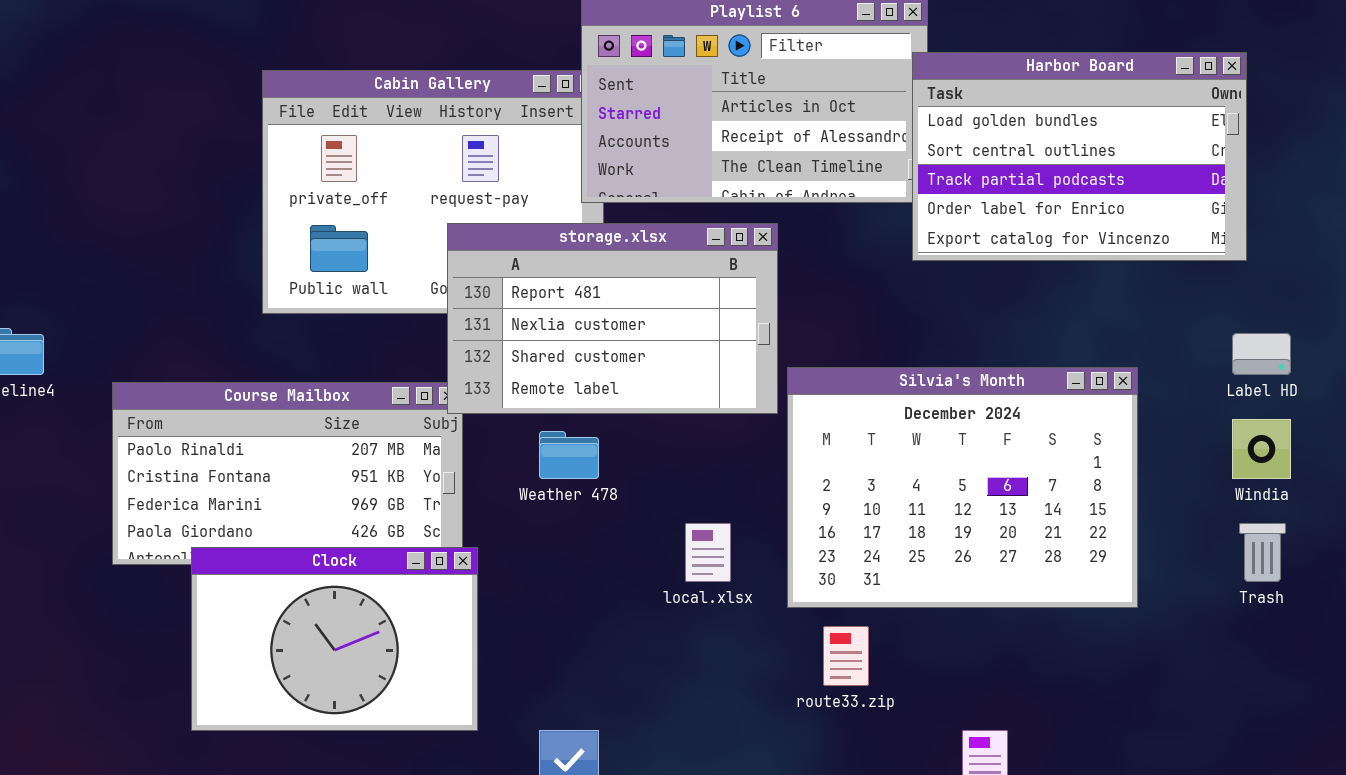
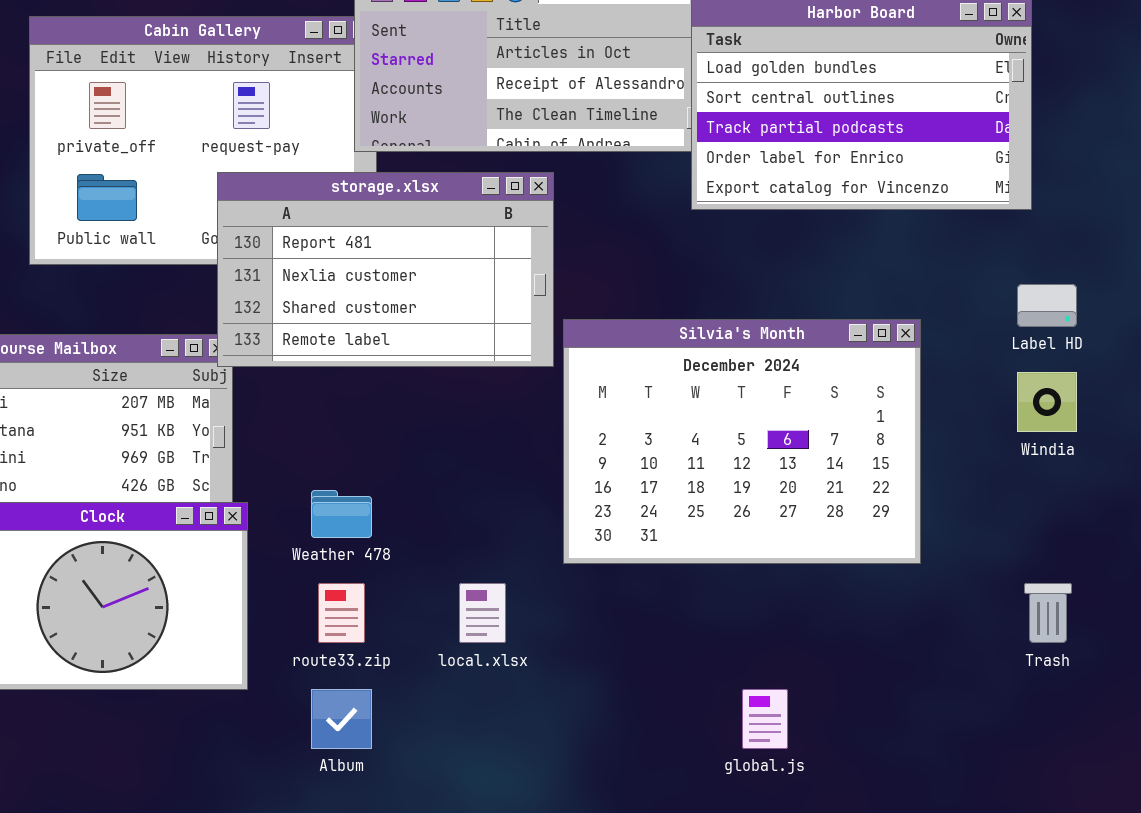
Weather 478: [539,431,599,479] -> [311,490,372,538], moved
local.xlsx: [685,523,731,582] -> [459,583,506,643], moved
Trash: [1239,523,1286,582] -> [1024,583,1072,643], moved
route33.zip: [823,626,869,686] -> [318,583,365,643], moved

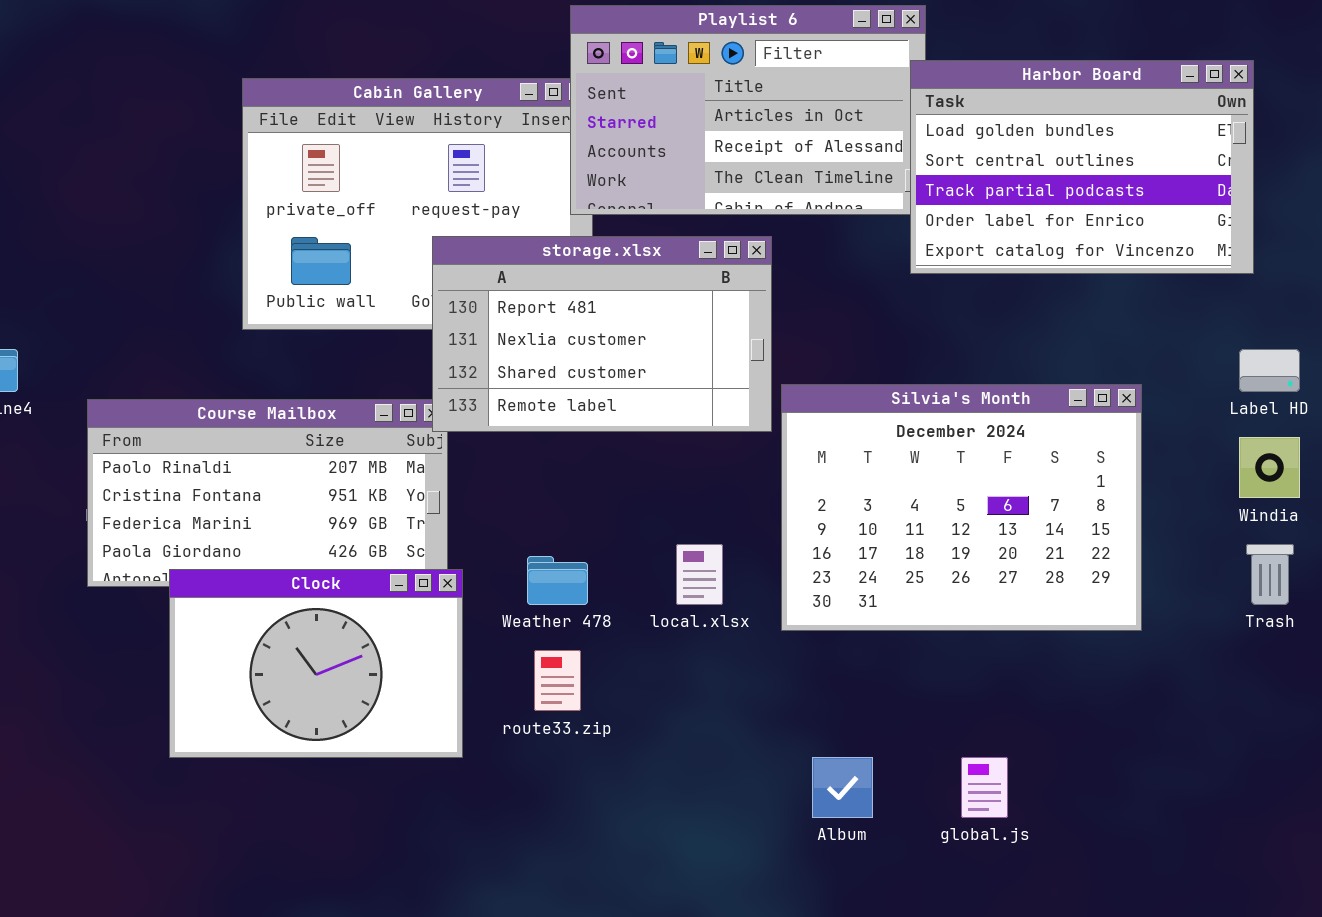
local.xlsx: [459,583,506,643] -> [676,544,723,605], moved
Trash: [1024,583,1072,643] -> [1246,544,1294,605], moved
Album: [311,689,372,749] -> [812,757,873,818], moved

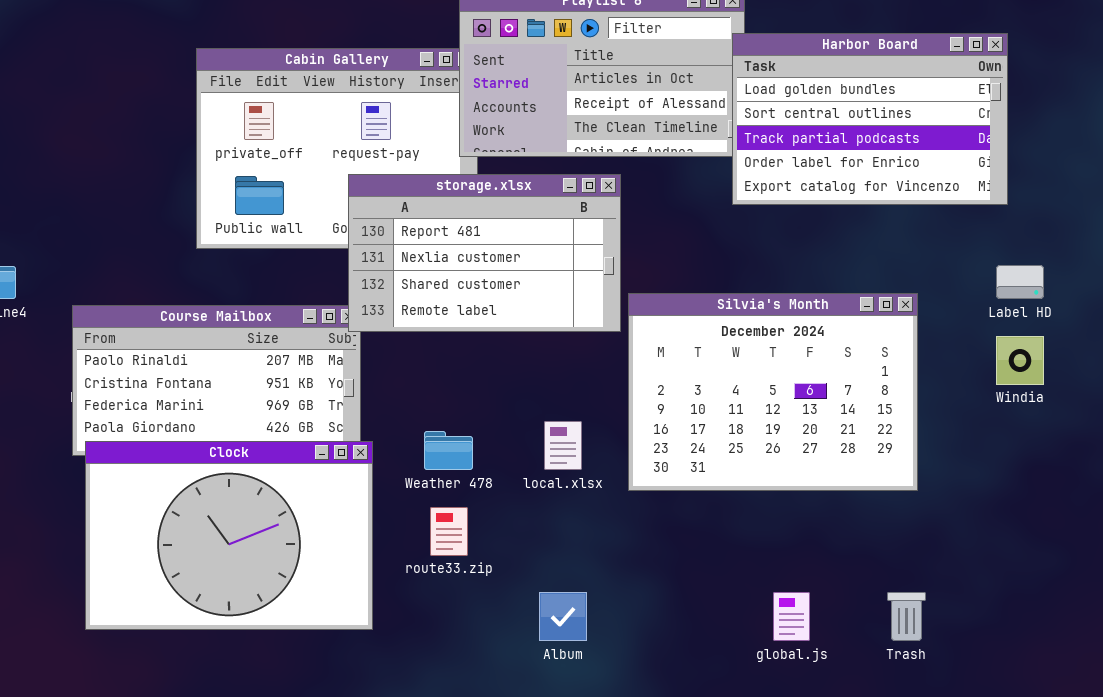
Trash: [1246,544,1294,605] -> [887,592,926,641], moved
Clock: [169,569,463,758] -> [85,441,373,630], resized
Album: [812,757,873,818] -> [539,592,587,641], moved

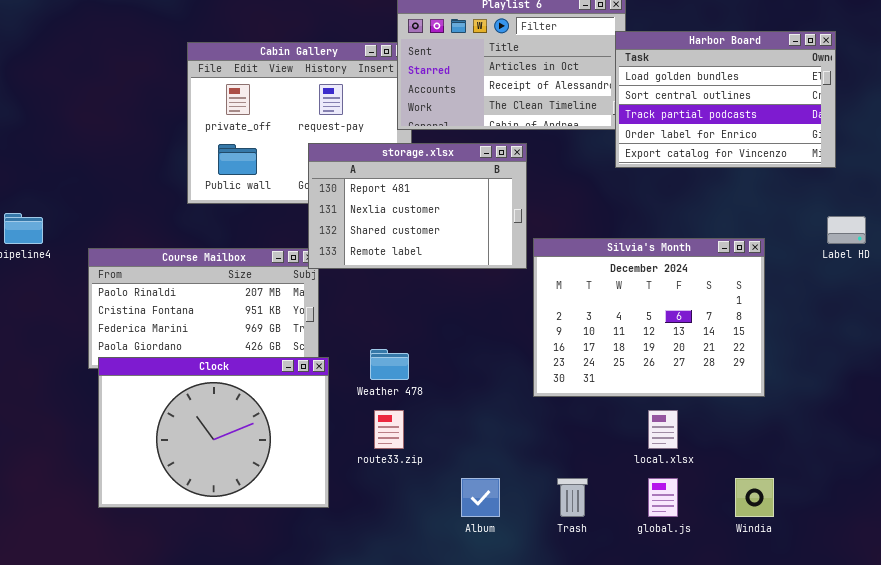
Windia: [996,336,1044,385] -> [735,478,774,517], moved
local.xlsx: [544,421,582,470] -> [648,410,678,449], moved
Trash: [887,592,926,641] -> [557,478,588,517], moved

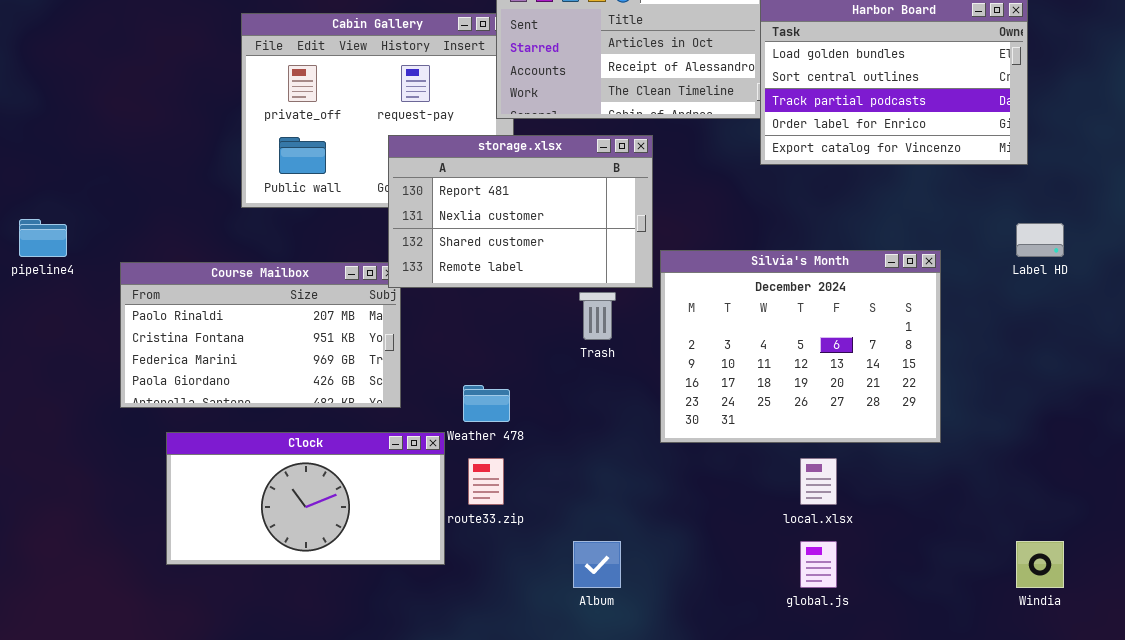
Clock: [98,357,329,508] -> [166,432,445,565], moved, resized
Trash: [557,478,588,517] -> [579,292,616,340], moved
Windia: [735,478,774,517] -> [1016,541,1064,588], moved

